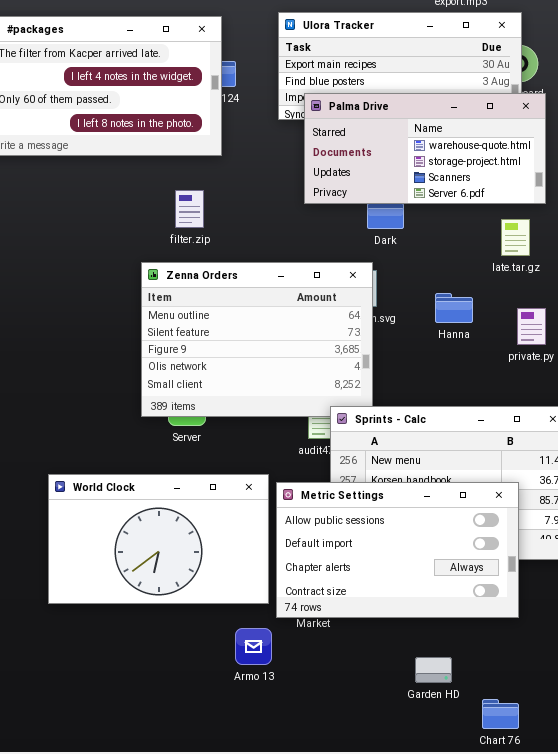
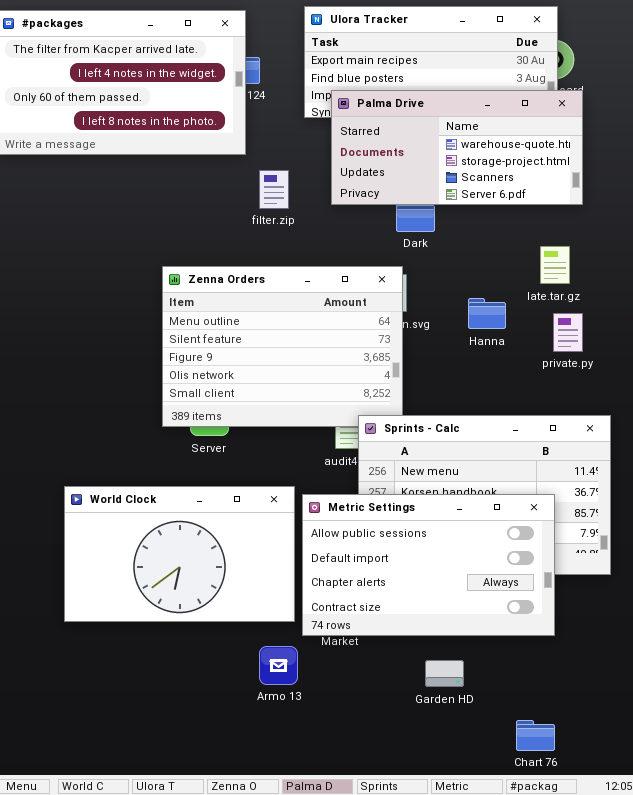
filter.zip: [175,190,204,228] -> [259,170,289,209], moved
late.tar.gz: [501,219,530,256] -> [540,246,570,284], moved
Garden HD: [415,657,452,683] -> [425,660,464,687], moved

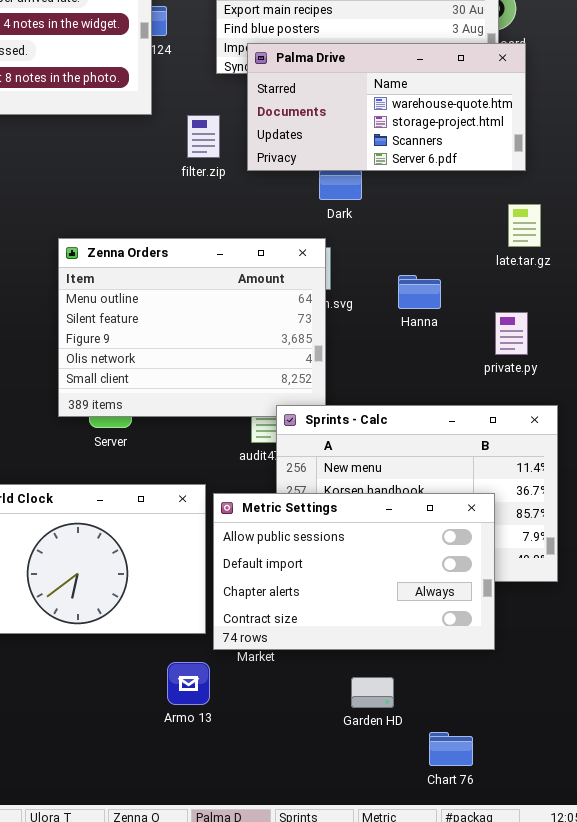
filter.zip: [259,170,289,209] -> [187,115,220,158], moved
late.tar.gz: [540,246,570,284] -> [508,204,541,247], moved
private.py: [553,313,583,352] -> [495,312,528,355], moved
Chart 76: [516,720,555,751] -> [429,732,473,766], moved

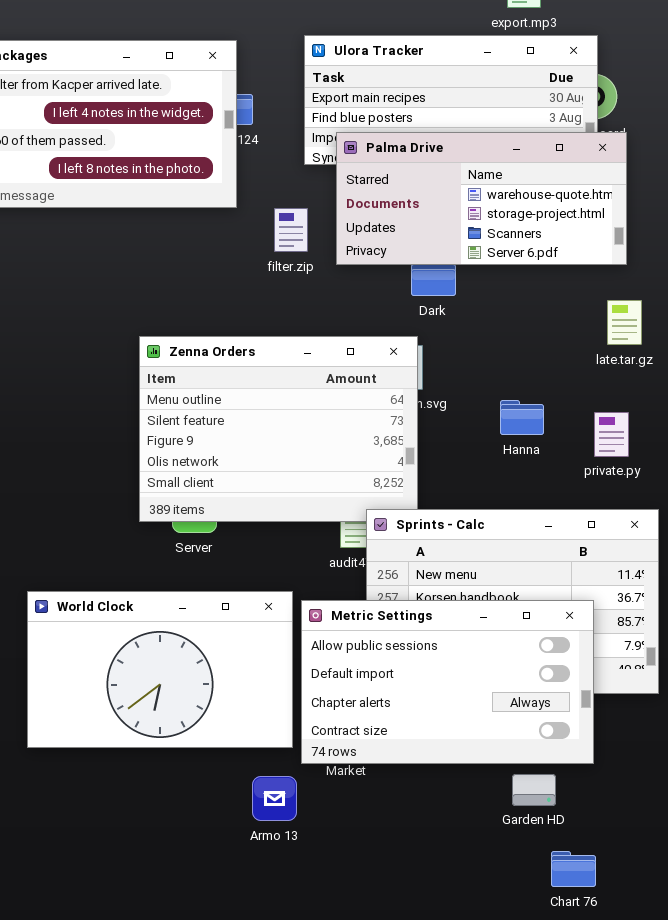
Hanna: [398,275,441,309] -> [500,400,544,435], moved
Garden HD: [351,677,394,708] -> [512,774,556,806], moved
Chart 76: [429,732,473,766] -> [551,851,596,887], moved

